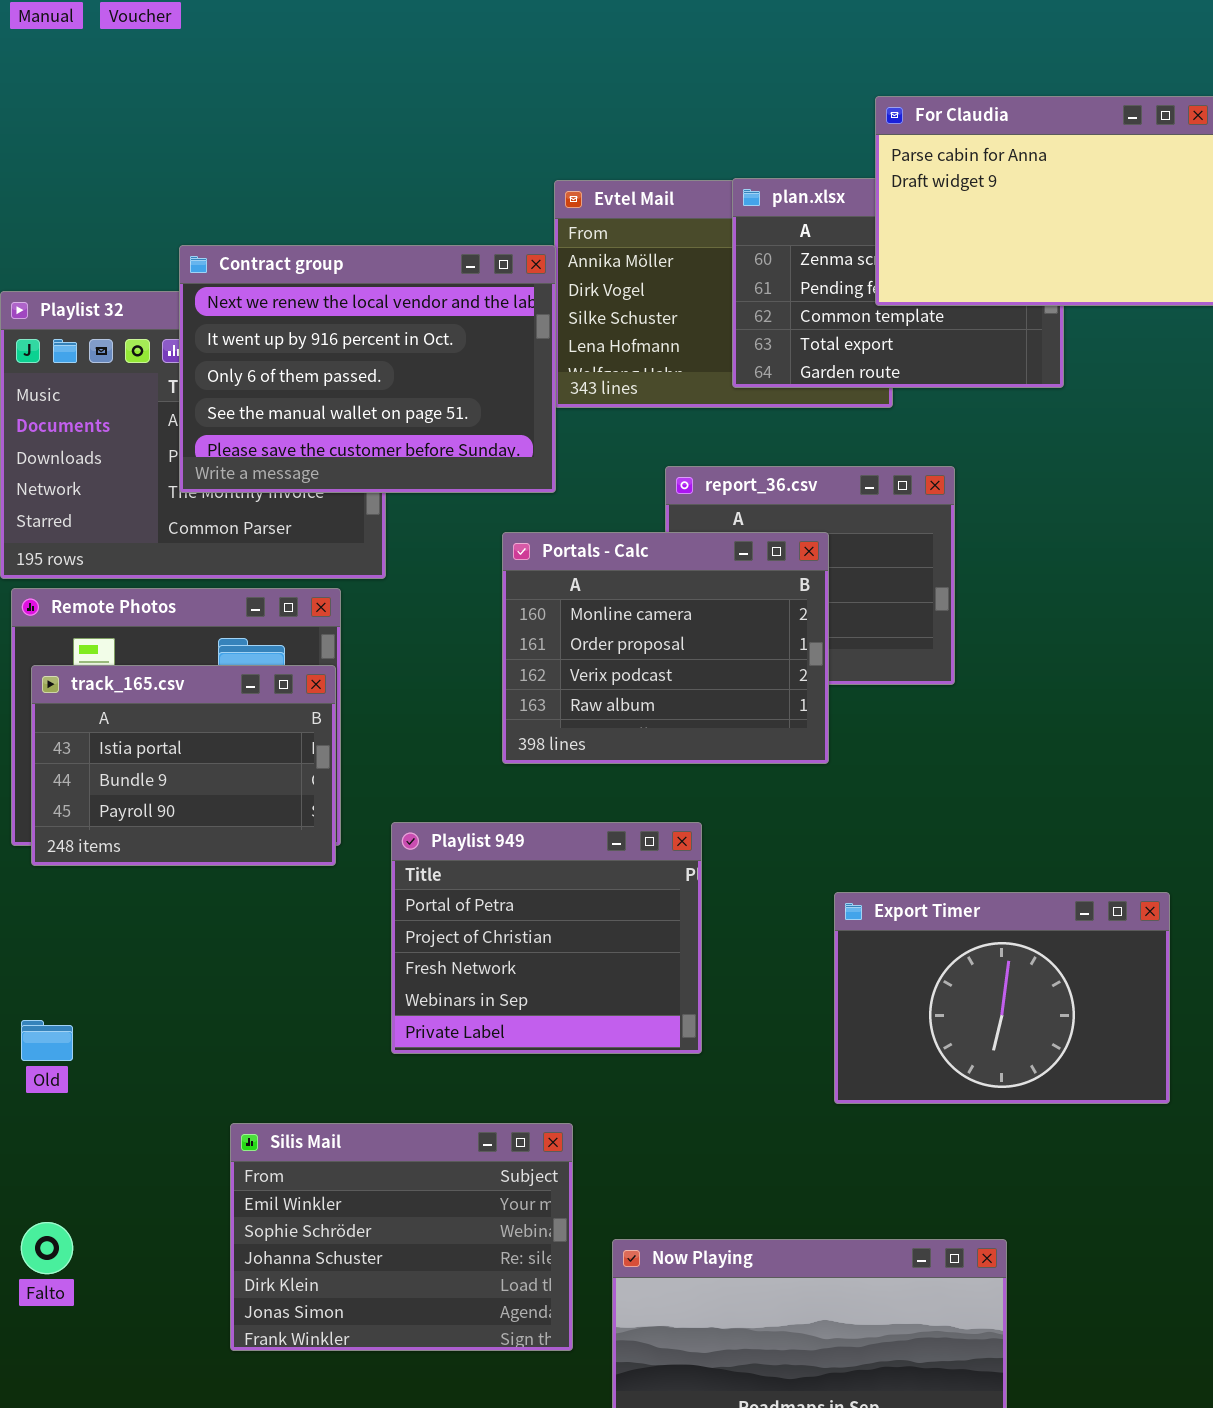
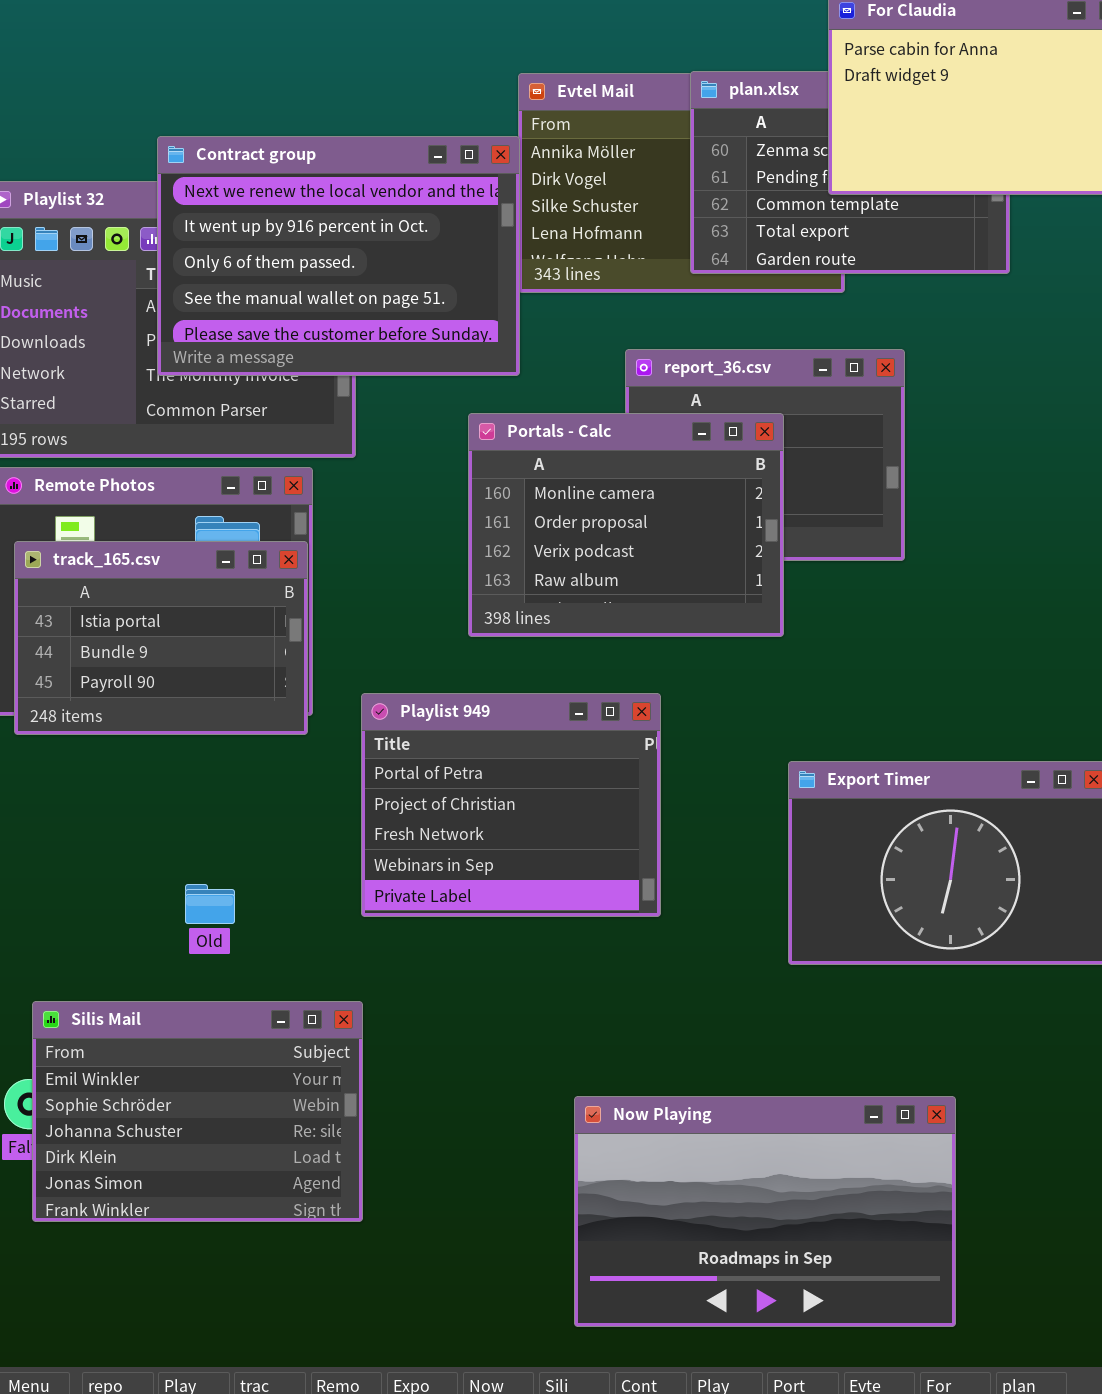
Old: [21,1020,73,1061] -> [185,884,235,924], moved
Silis Mail: [230,1123,573,1351] -> [32,1001,363,1222], moved

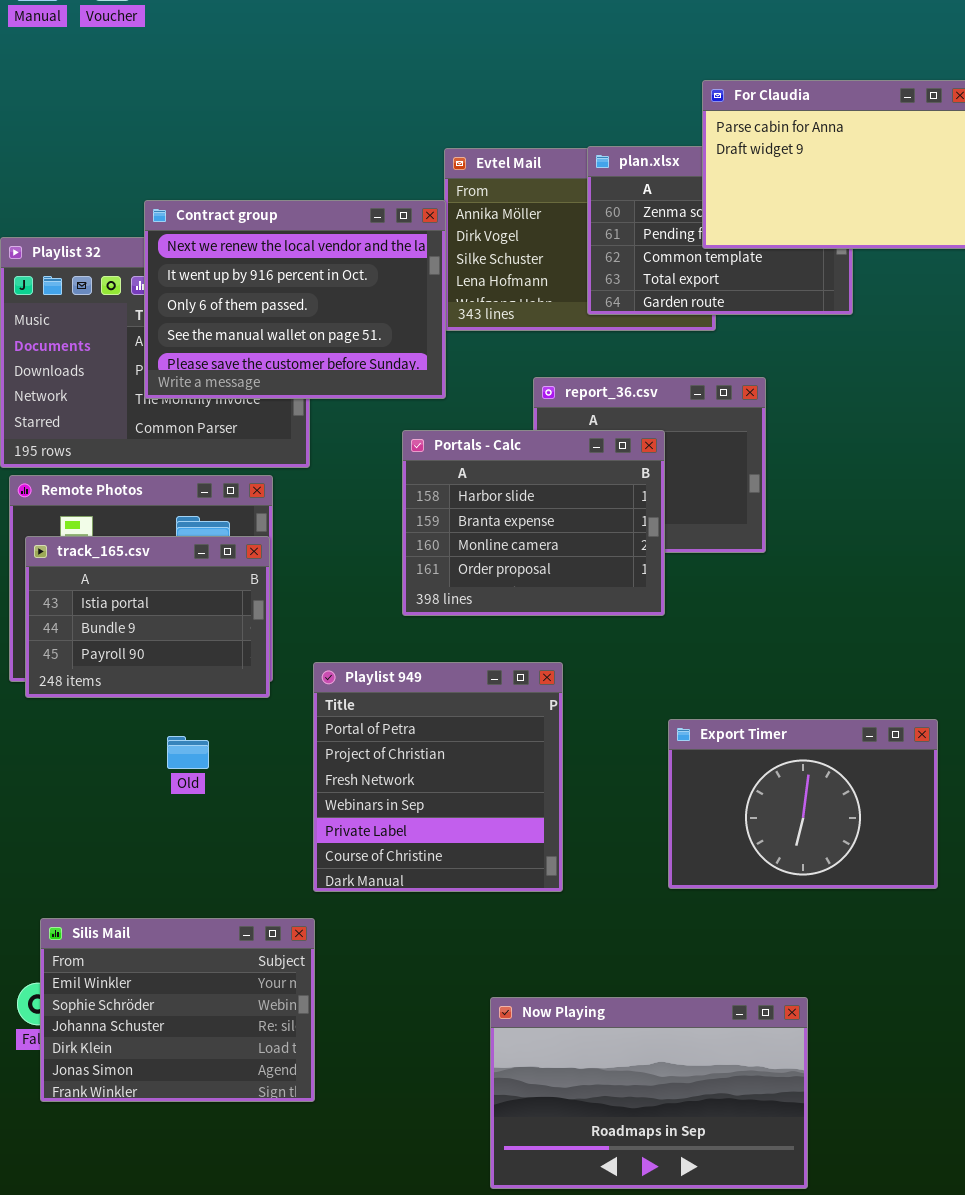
Portals - Calc: [468,413,784,637] -> [402,430,665,616], scrolled up 2 rows
Playlist 949: [361,693,661,917] -> [313,662,563,892], resized
Old: [185,884,235,924] -> [167,736,209,769], moved

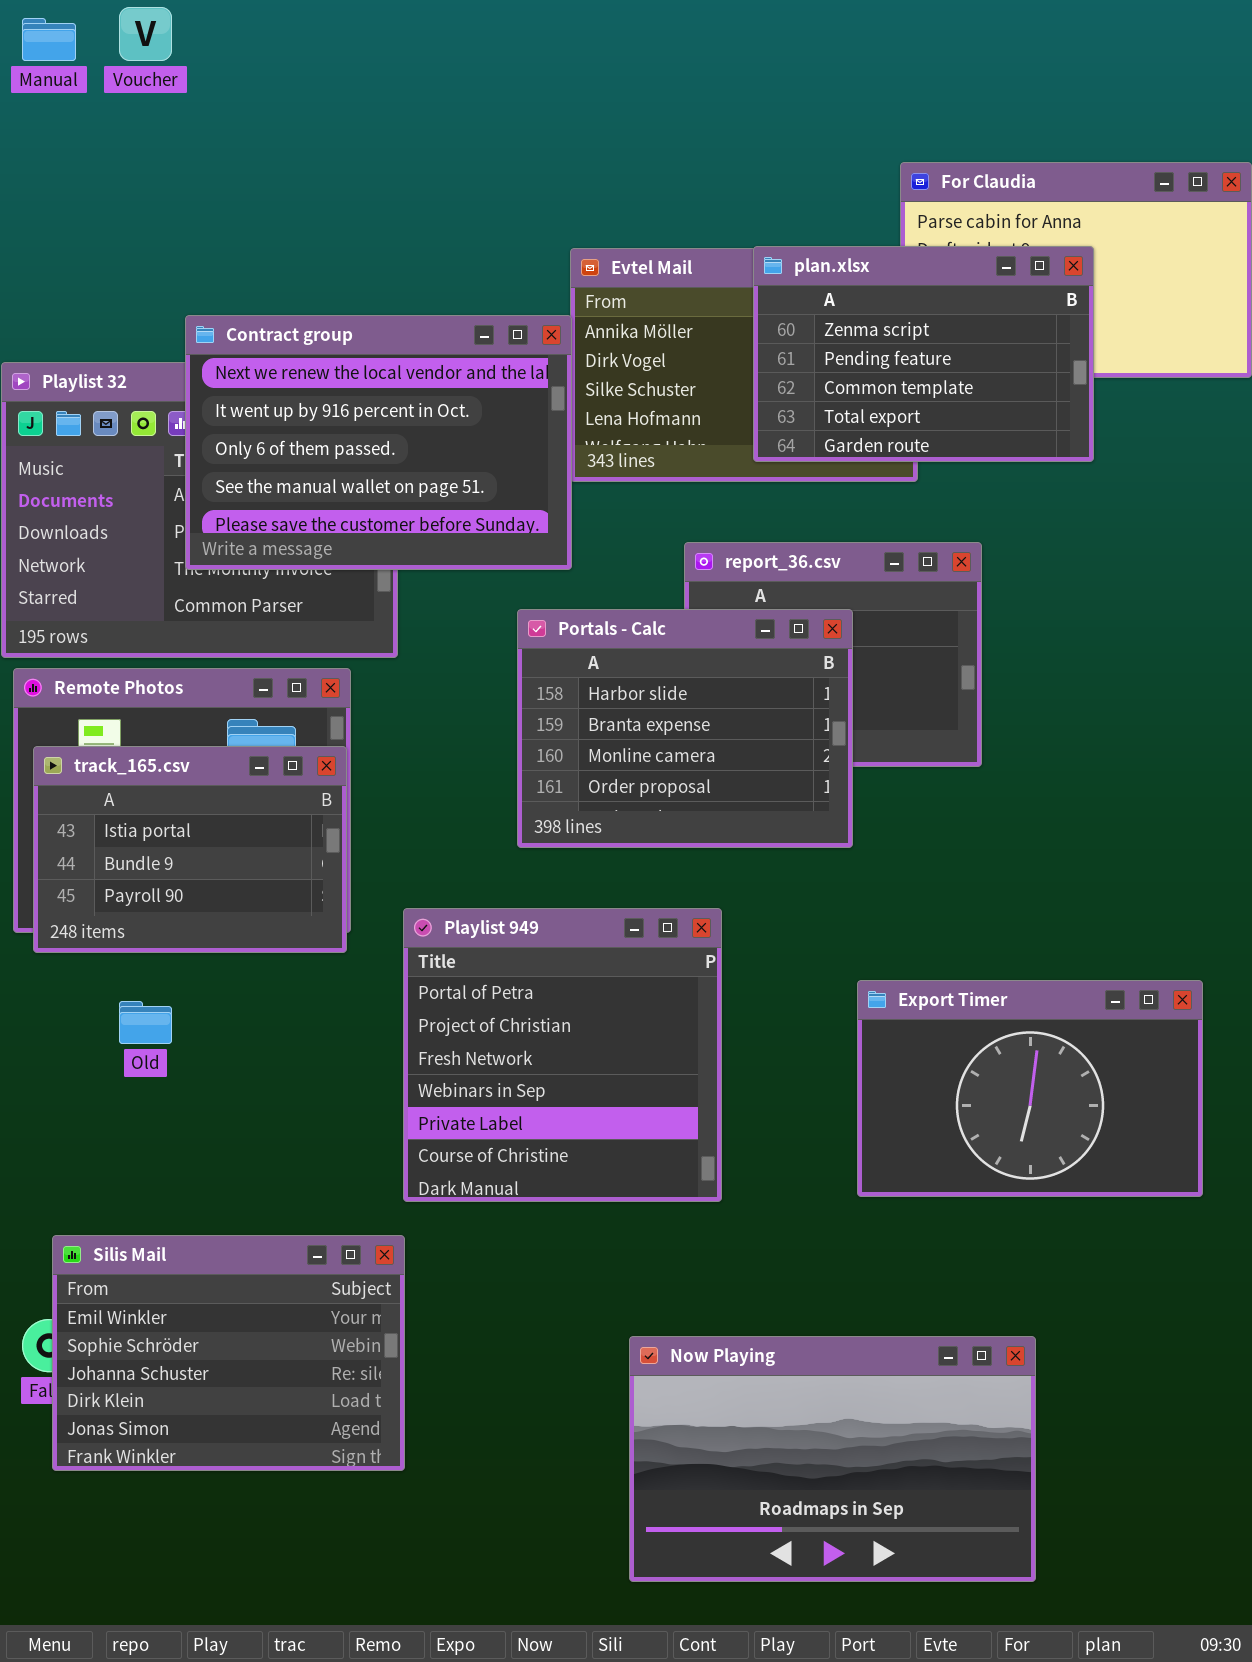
plan.xlsx: [587,146,853,315] -> [753,246,1094,462], raised
Old: [167,736,209,769] -> [119,1001,172,1044], moved

